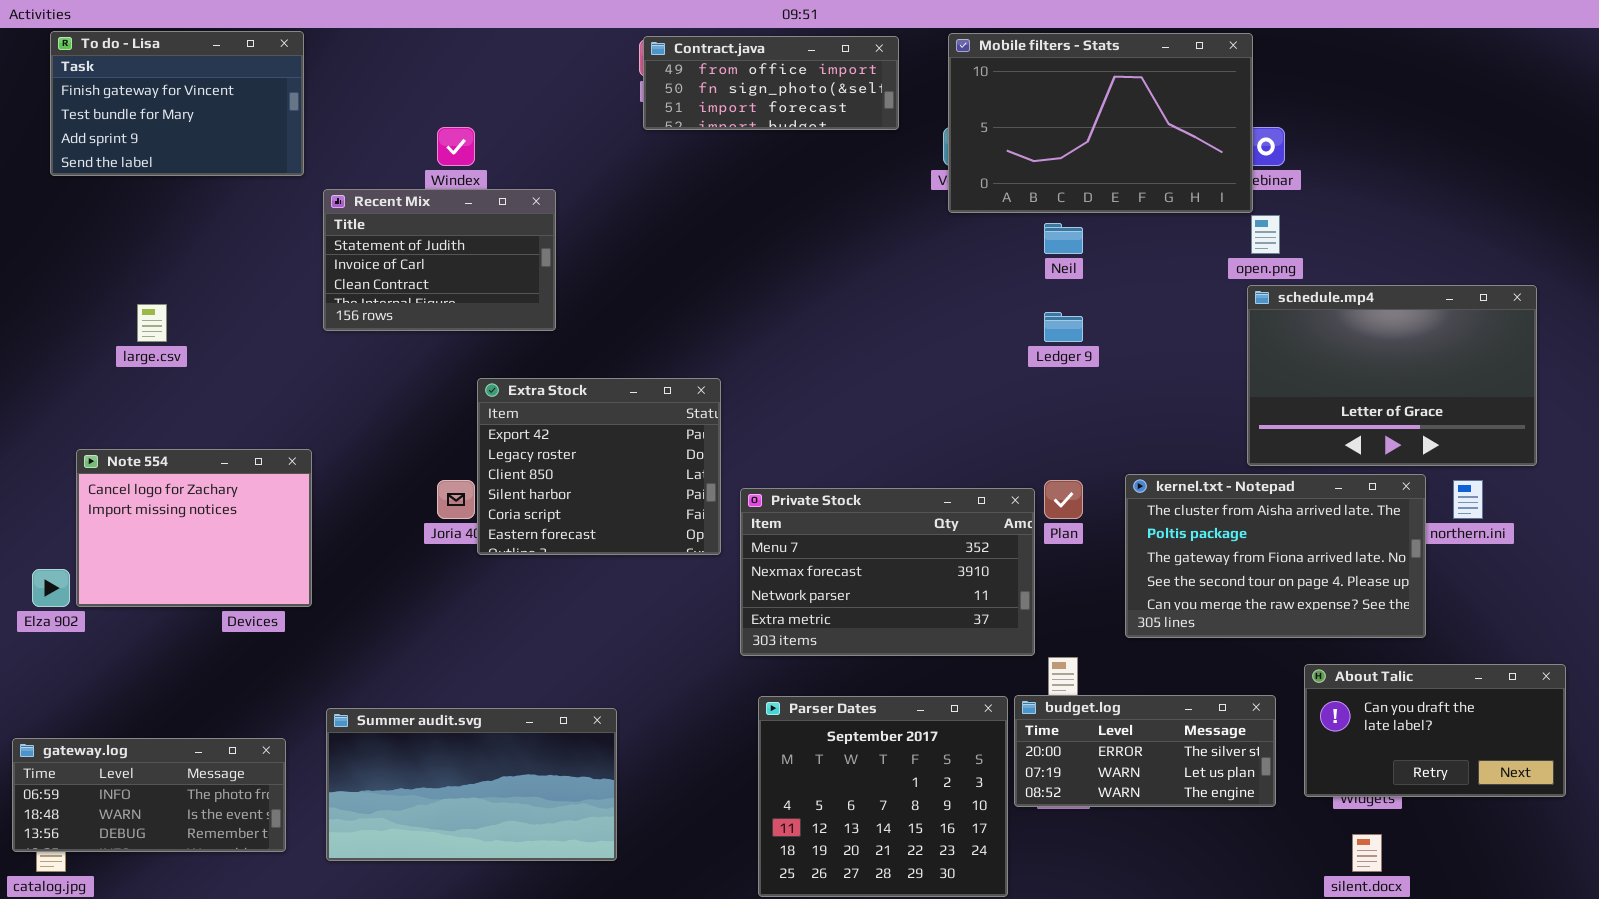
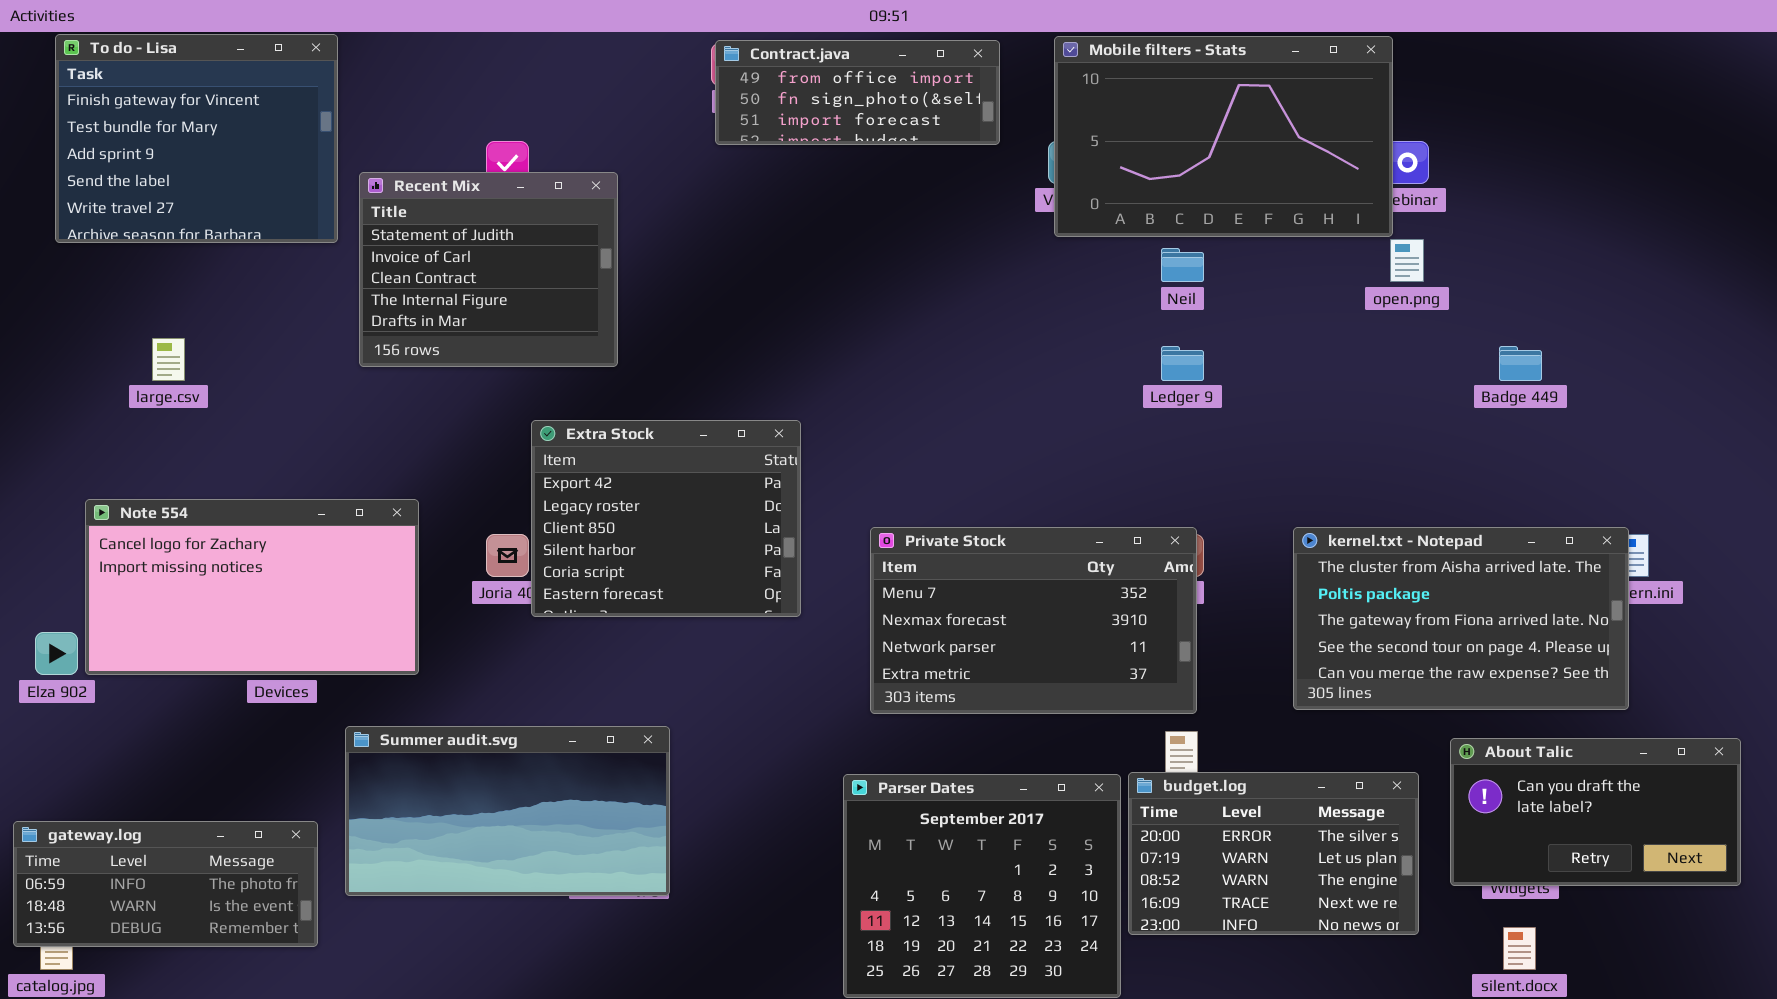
To do - Lisa: [50,31,304,176] -> [55,34,338,243], resized
Recent Mix: [323,189,556,331] -> [359,172,618,367], resized
schedule.mp4: [1247,285,1537,466] -> none, closed
Note 554: [76,449,312,607] -> [85,499,419,675], resized
kernel.txt - Notepad: [1125,474,1426,638] -> [1293,527,1629,710], moved
Private Stock: [740,488,1035,656] -> [870,527,1197,714], moved
budget.log: [1014,695,1276,807] -> [1128,772,1419,935], resized
Summer audit.svg: [326,708,617,861] -> [345,726,670,896], moved

